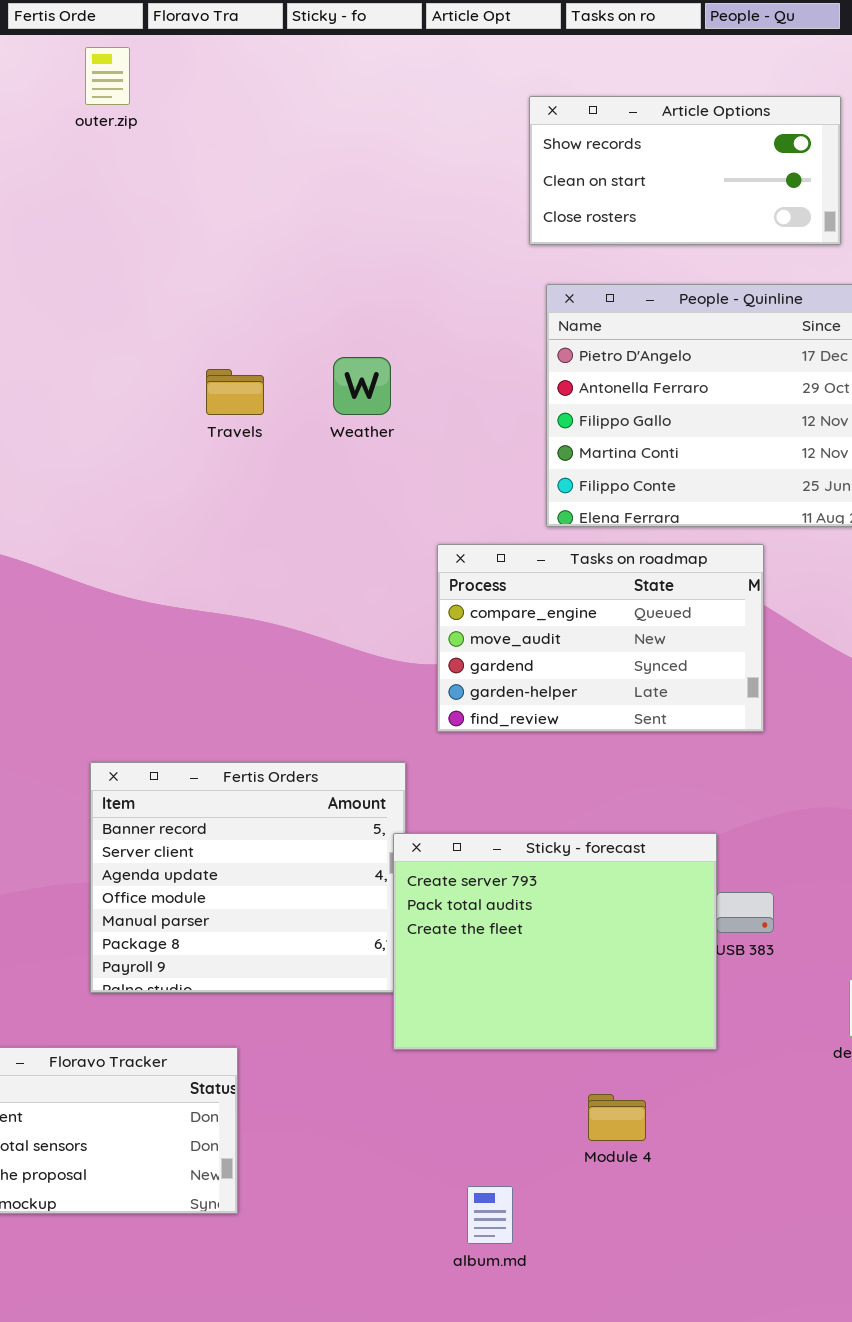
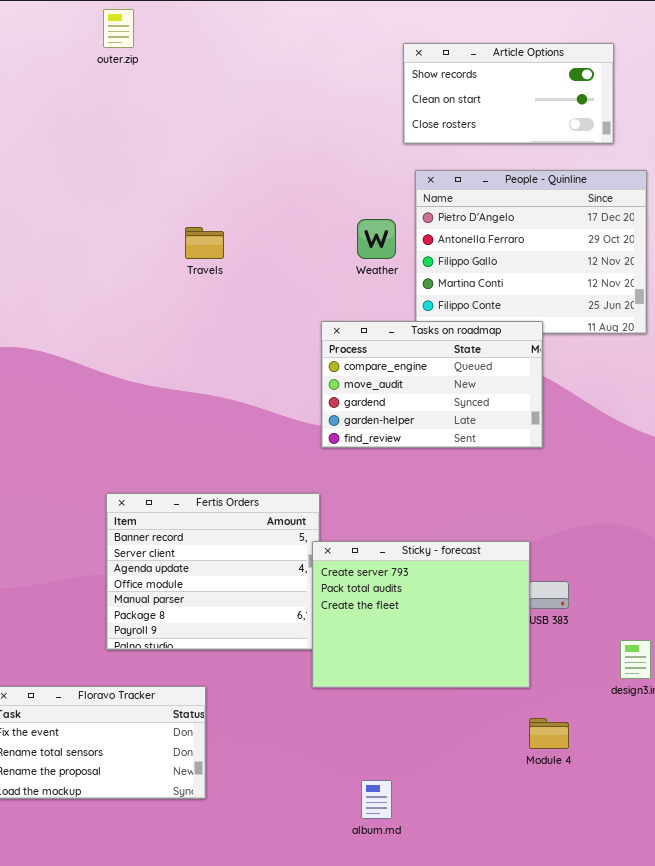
Weather: [333,357,391,415] -> [357,219,396,259], moved
Tasks on roadmap: [437,544,764,732] -> [321,321,543,448], moved
Module 4: [588,1094,646,1141] -> [529,718,569,749], moved

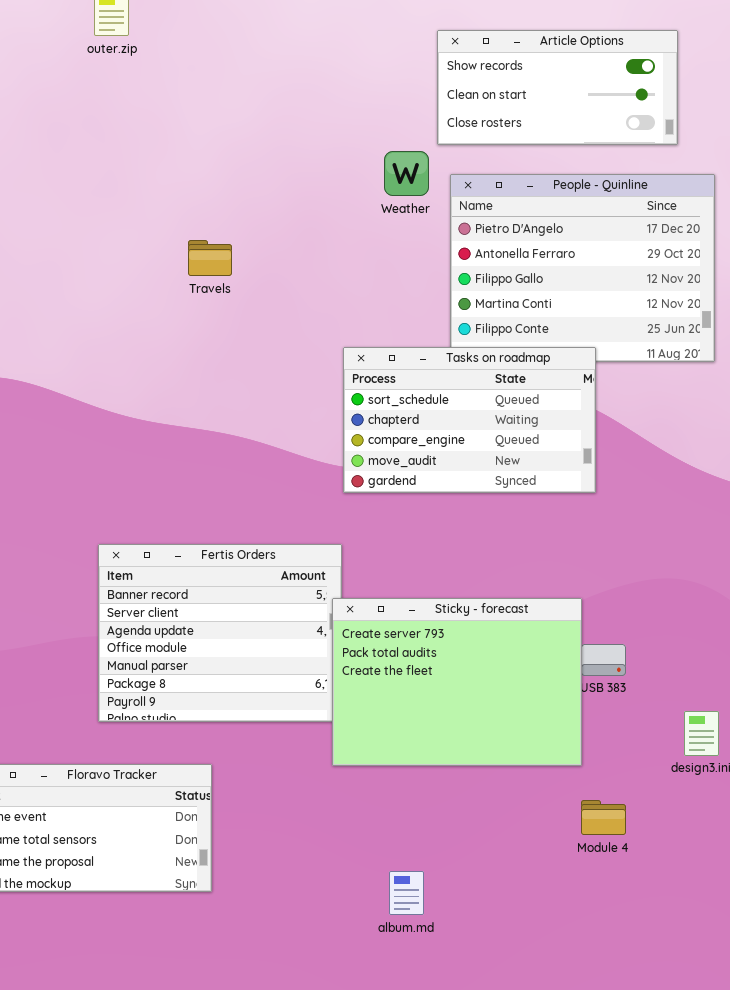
Weather: [357,219,396,259] -> [384,151,429,196], moved
Tasks on roadmap: [321,321,543,448] -> [343,347,596,493], scrolled up 2 rows

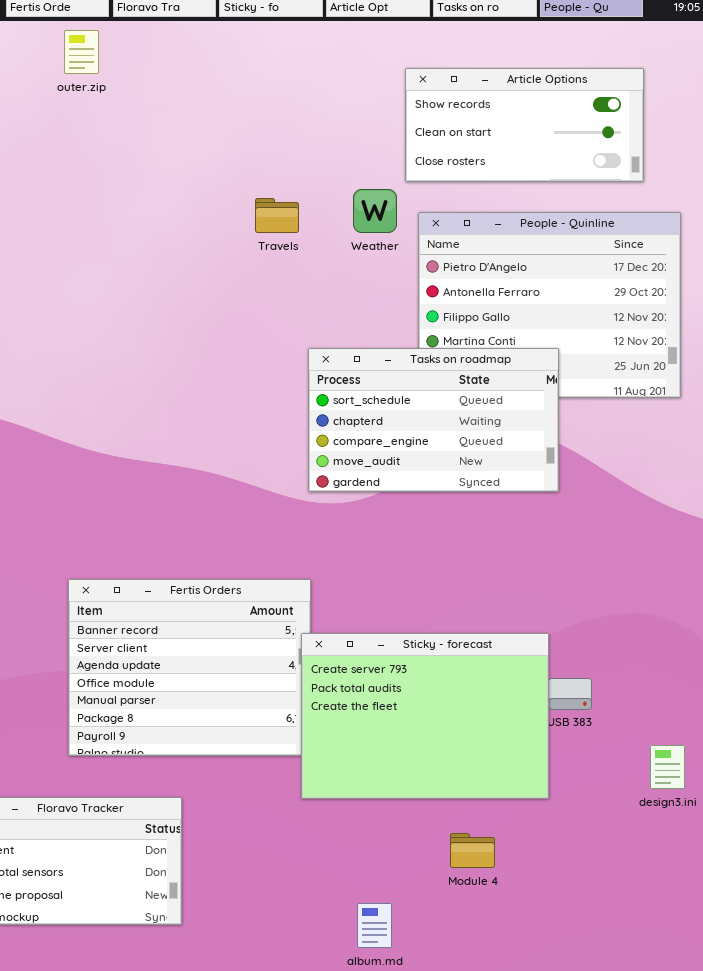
Travels: [188,240,232,276] -> [255,198,299,233], moved
Tasks on roadmap: [343,347,596,493] -> [308,348,559,492], moved
Module 4: [581,800,626,835] -> [450,833,495,868], moved

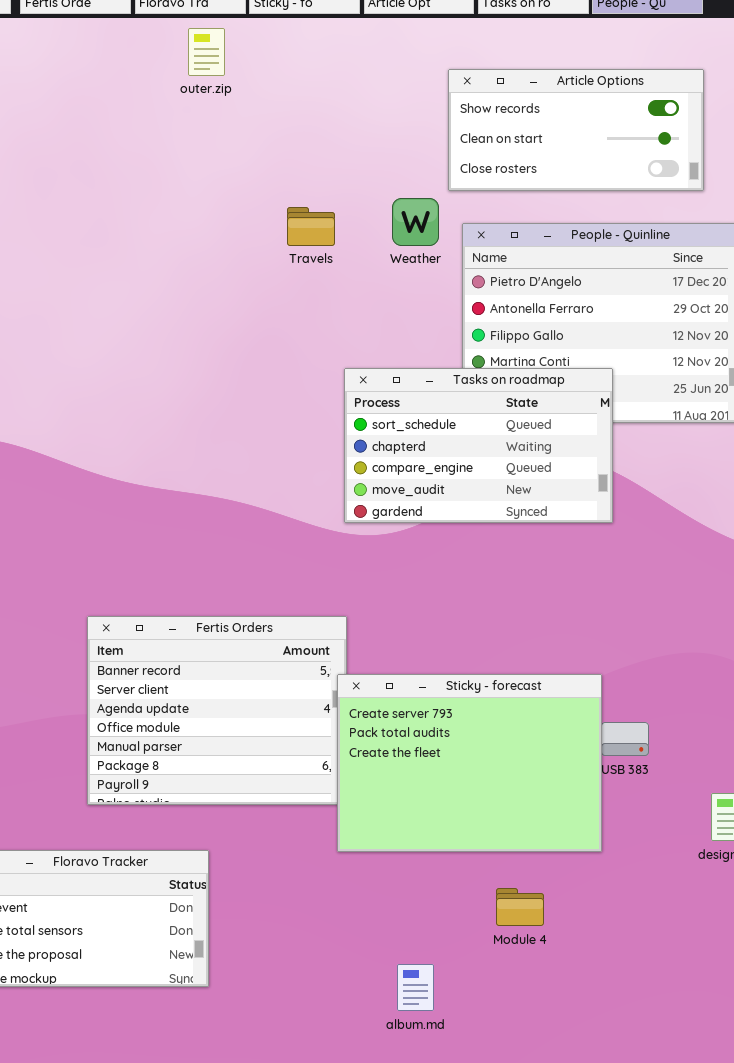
outer.zip: [64,30,99,74] -> [188,28,225,76], moved

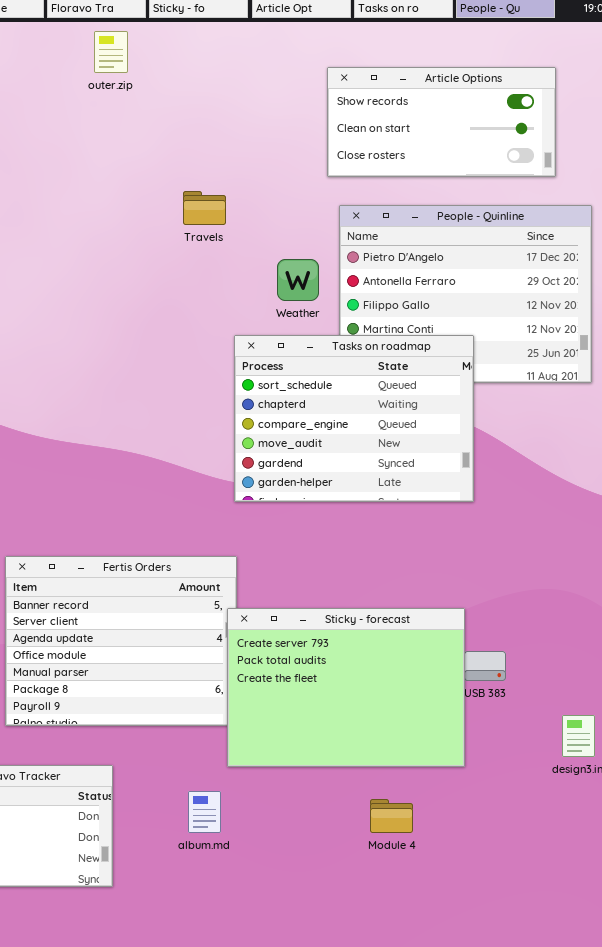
Weather: [392,198,439,246] -> [277,259,319,301], moved
Tasks on roadmap: [344,368,613,523] -> [234,335,474,502], resized
album.md: [397,964,434,1011] -> [188,791,221,833], moved

